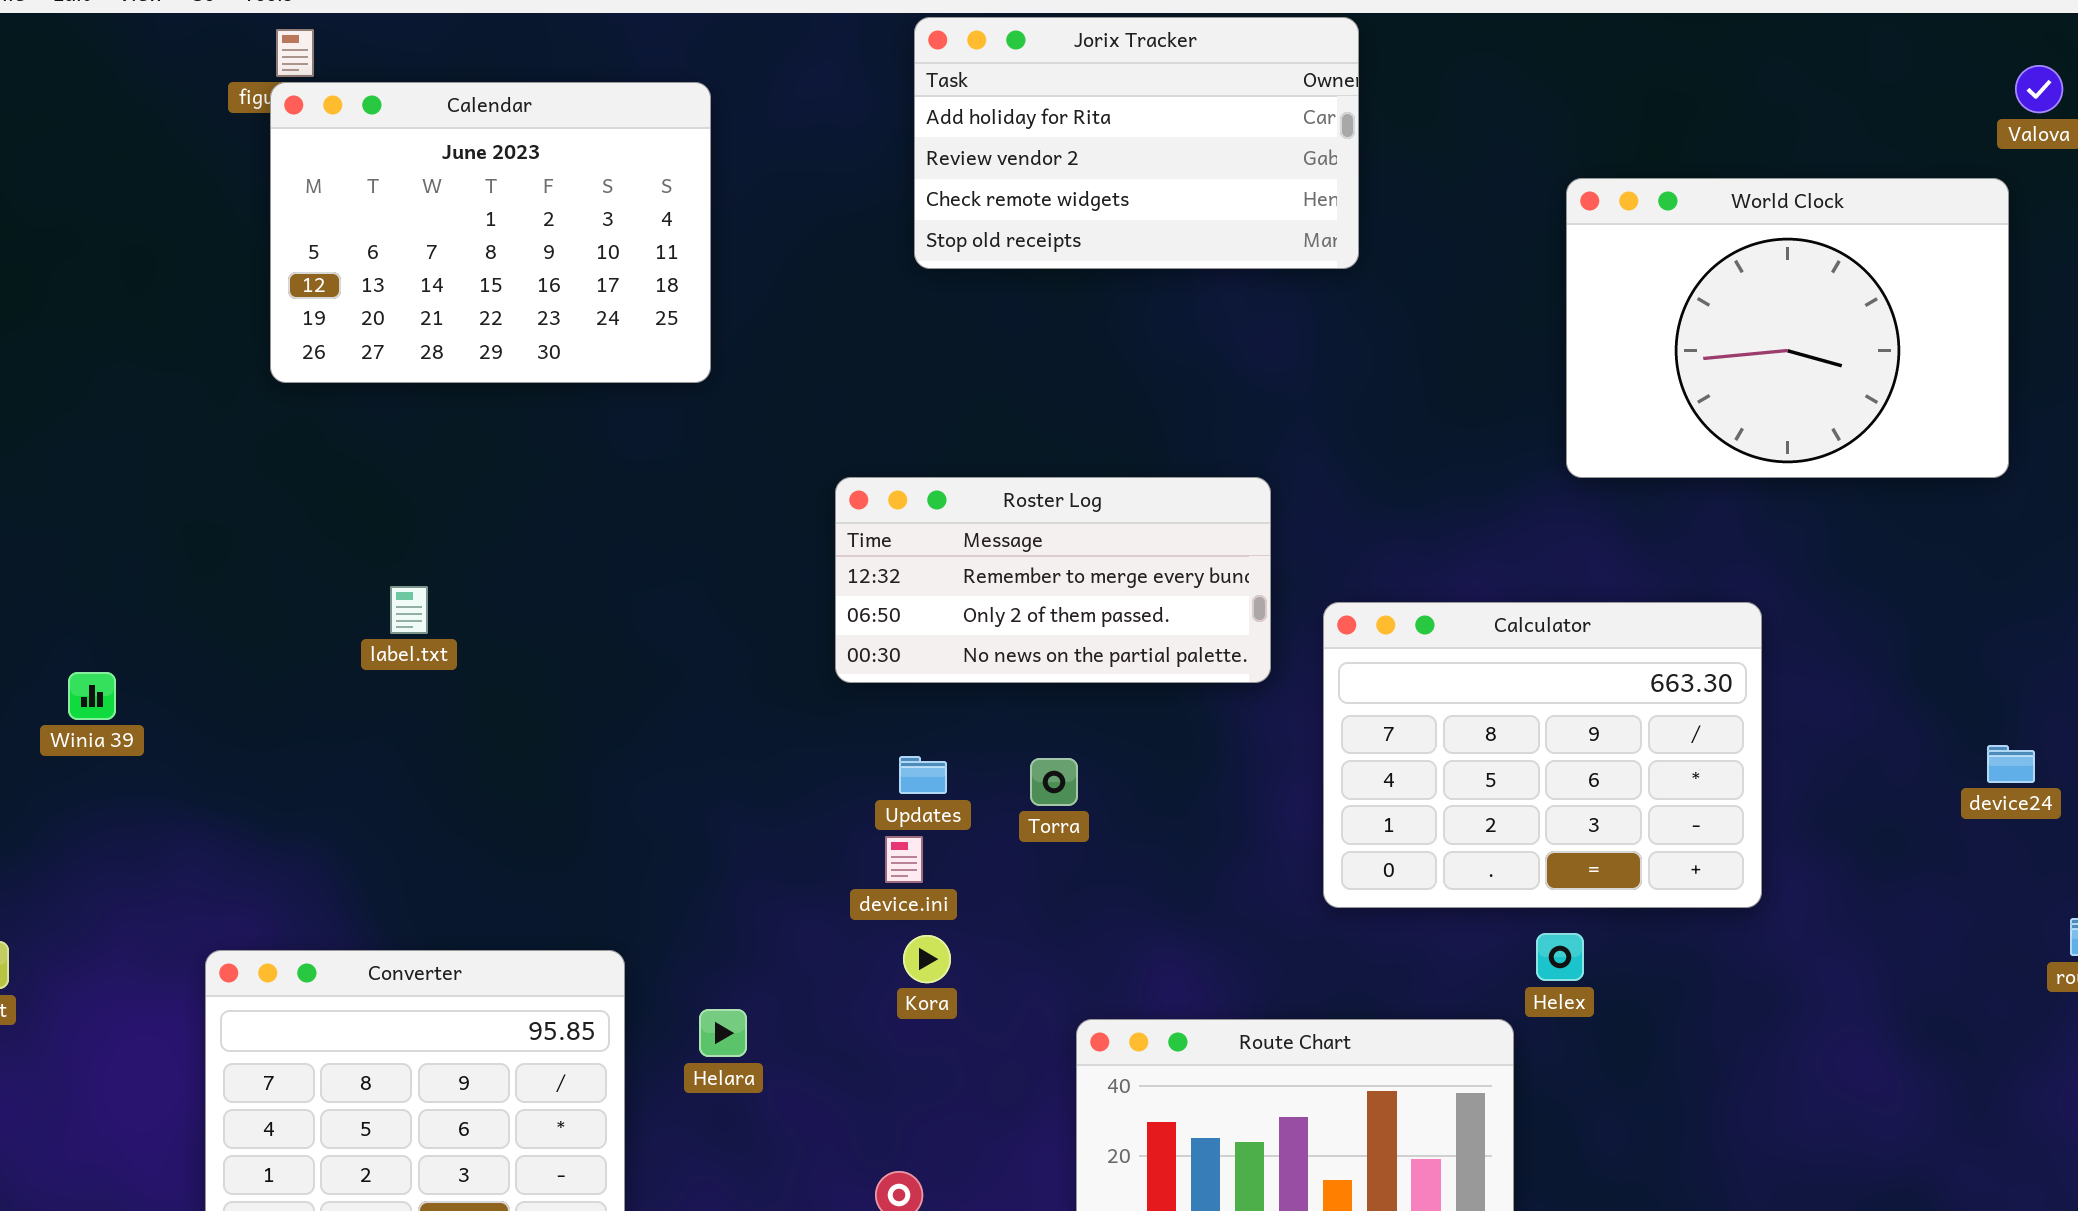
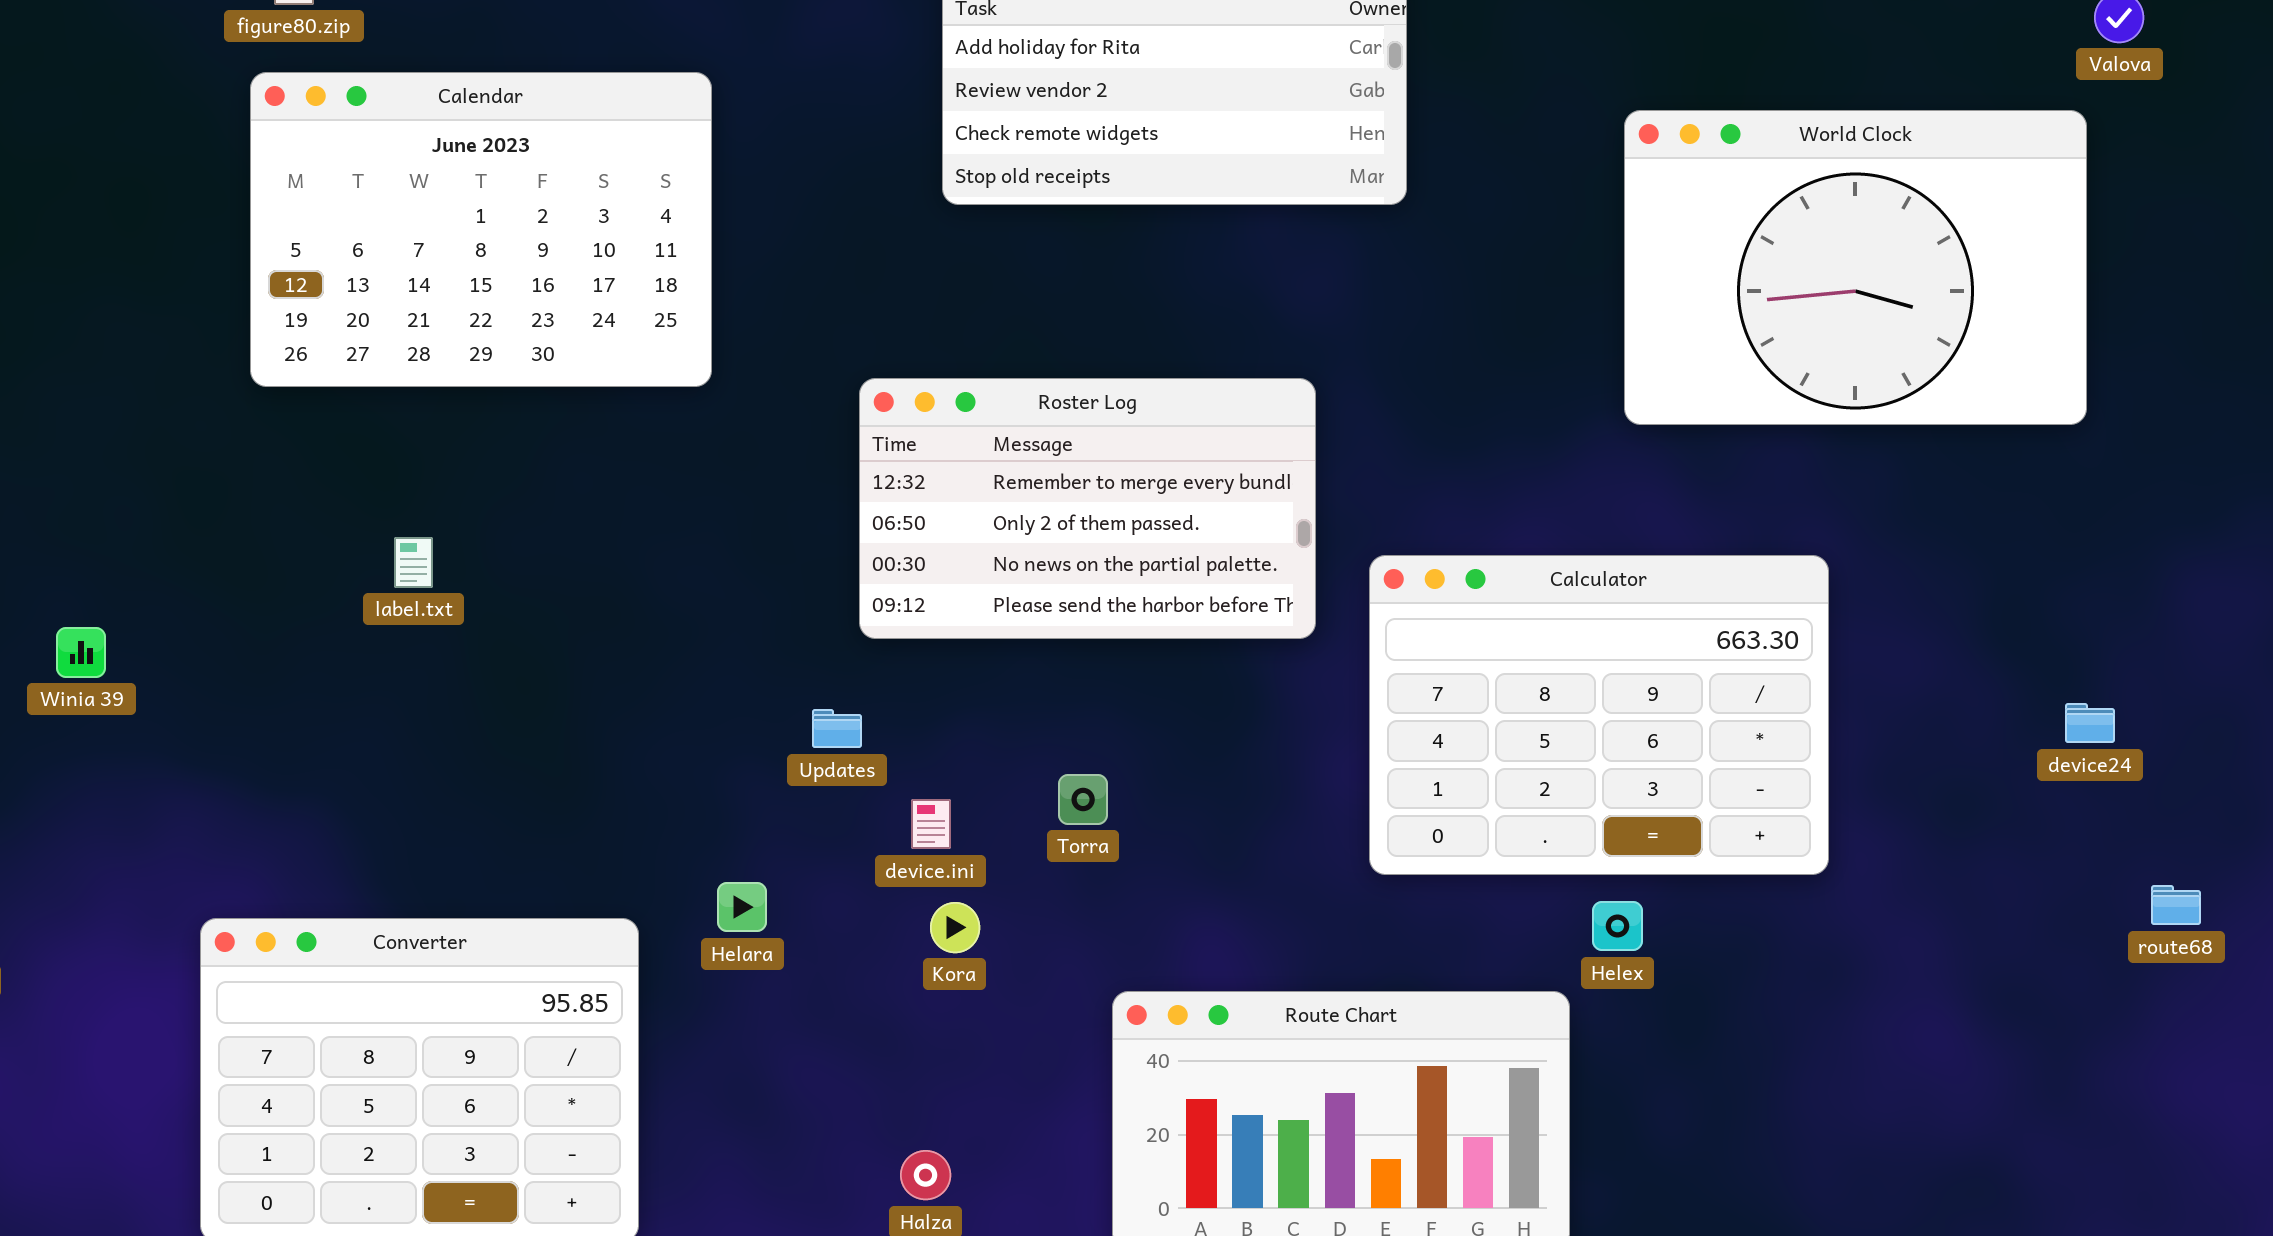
Calendar: [270,82,711,383] -> [250,72,712,387], moved
Roster Log: [835,477,1271,683] -> [859,378,1316,639], resized
Updates: [899,756,947,794] -> [812,709,862,748], moved
Torra: [1030,758,1078,806] -> [1058,774,1108,825], moved
Helara: [699,1009,747,1057] -> [717,882,767,932], moved

